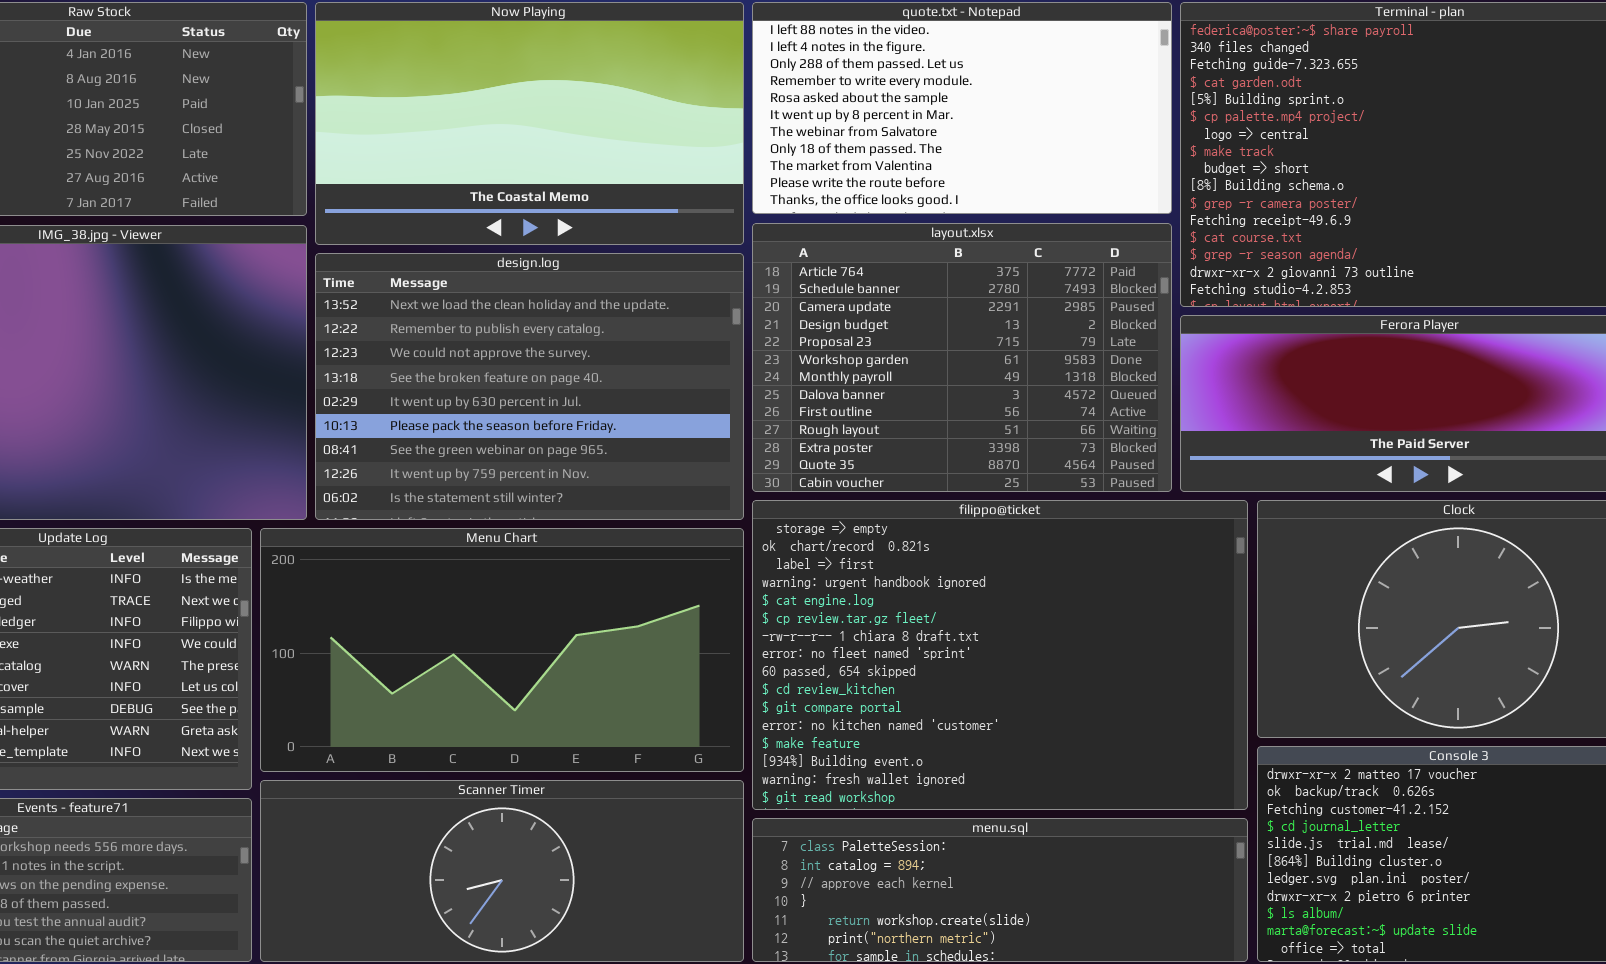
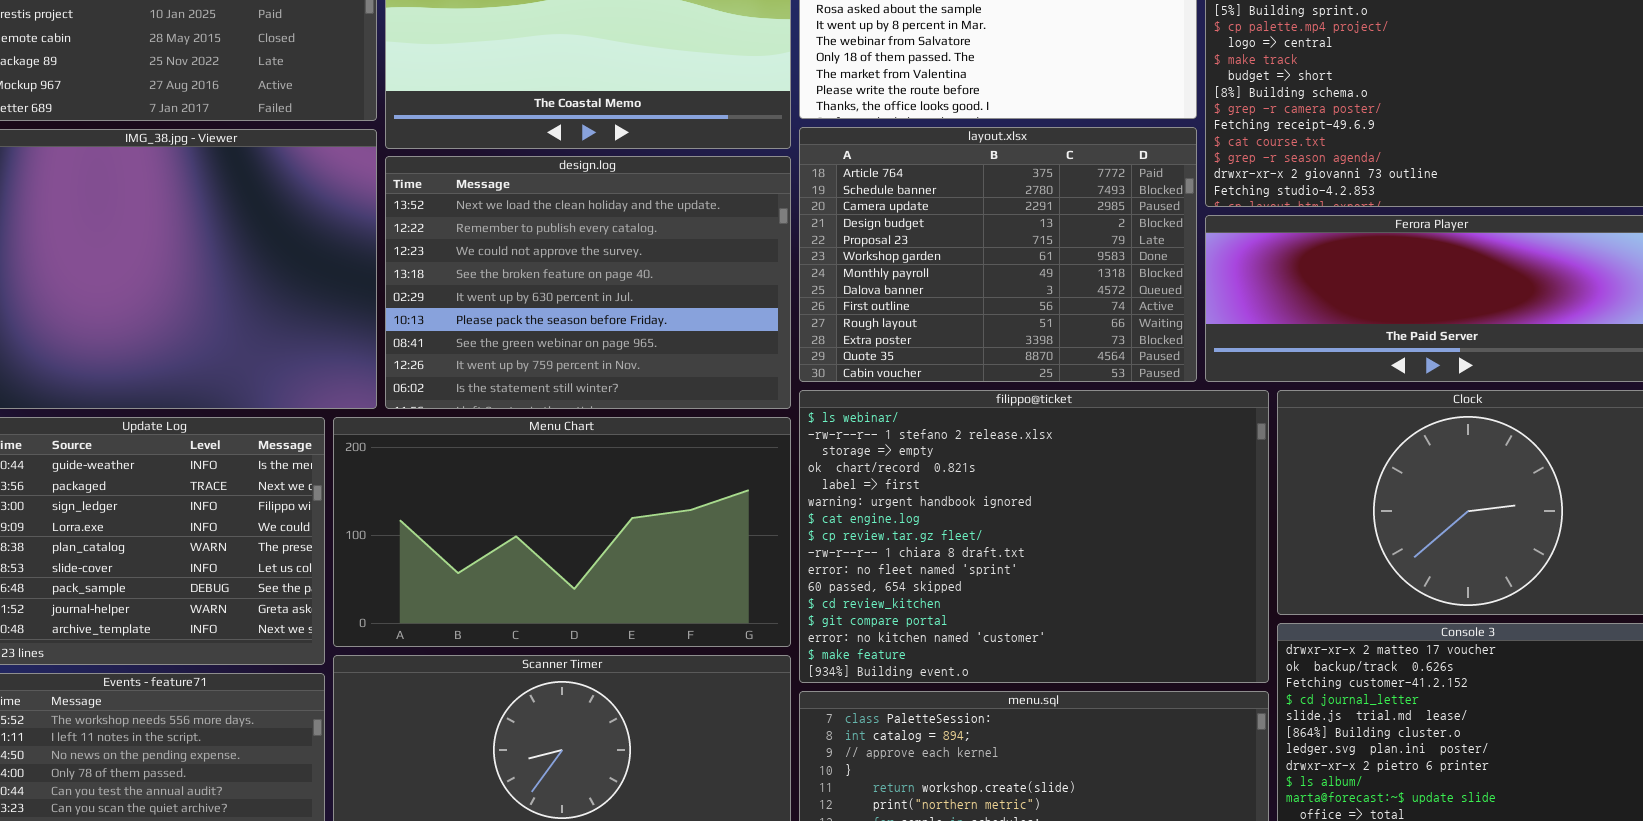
filippo@ticket: [752,500,1248,810] -> [799,390,1269,683], scrolled up 2 rows

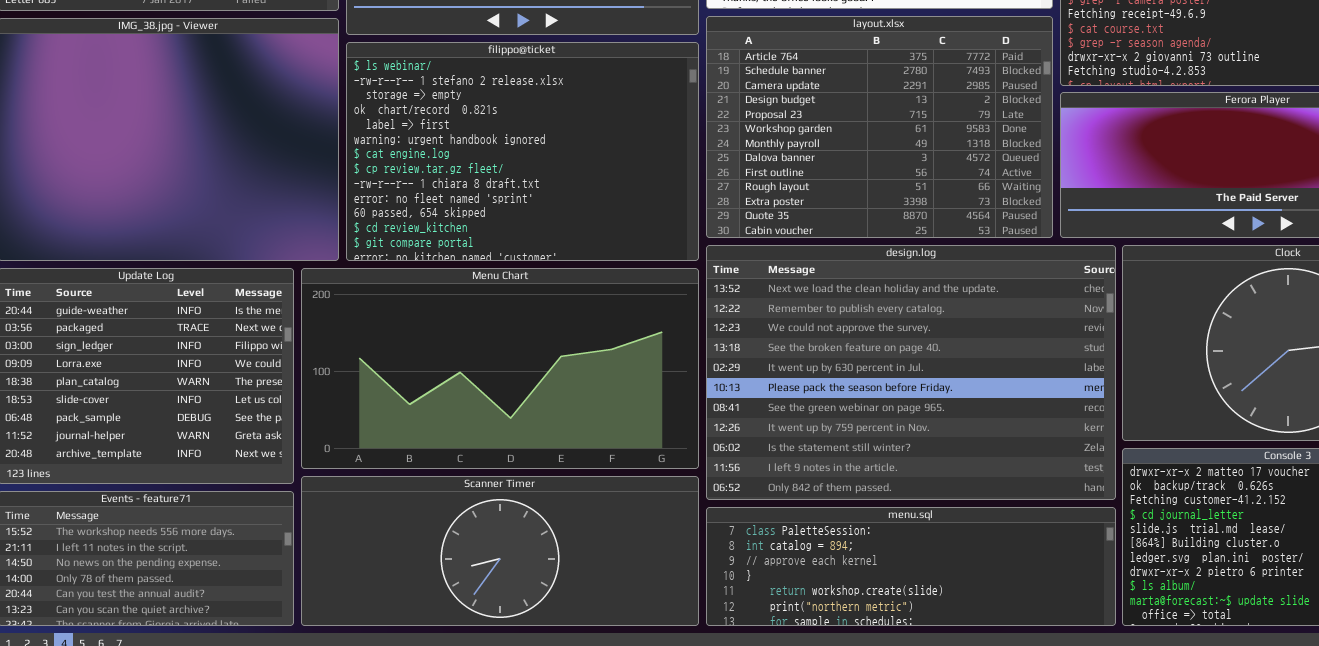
design.log: [385,156,791,409] -> [706,245,1116,500], moved, resized
filippo@ticket: [799,390,1269,683] -> [346,42,699,261], moved, resized

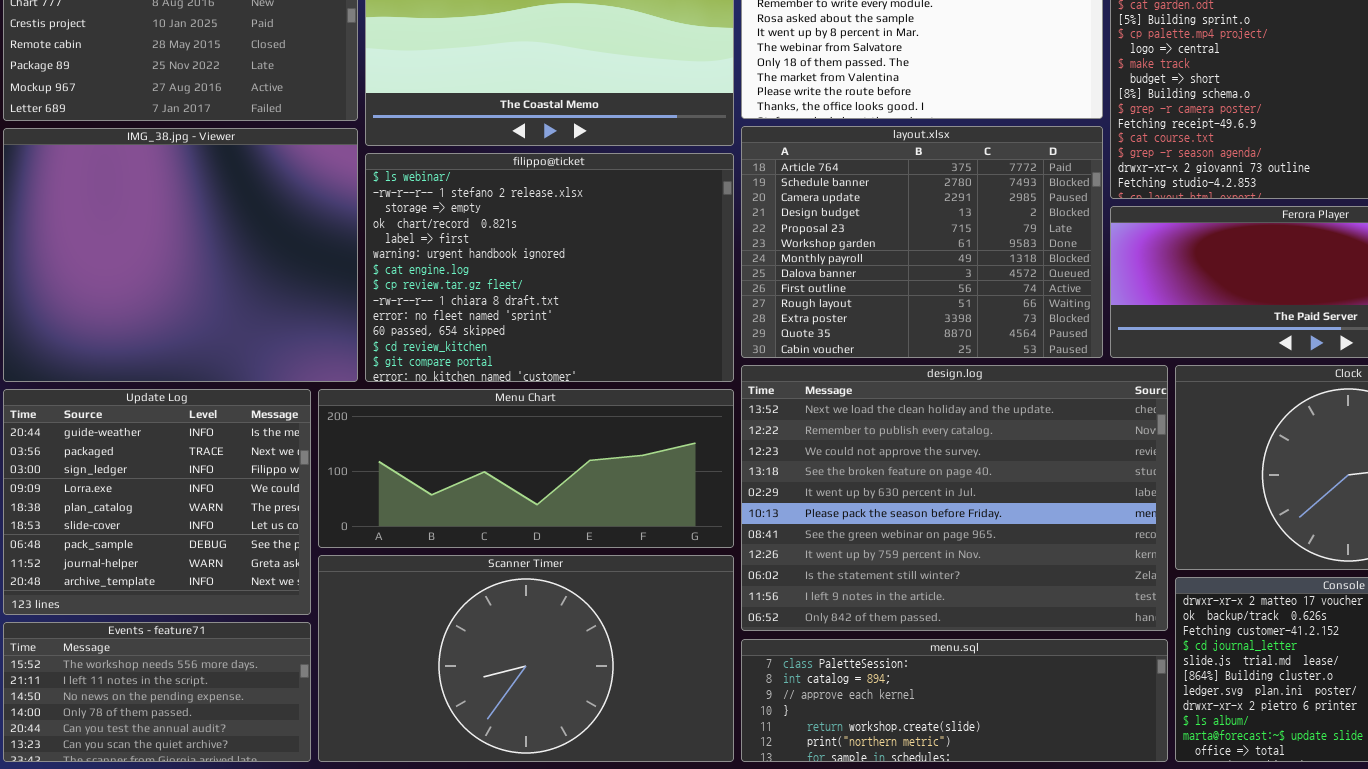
Menu Chart: [301,268,699,469] -> [318,389,734,548], resized
Scanner Timer: [301,476,699,626] -> [318,555,734,762], resized

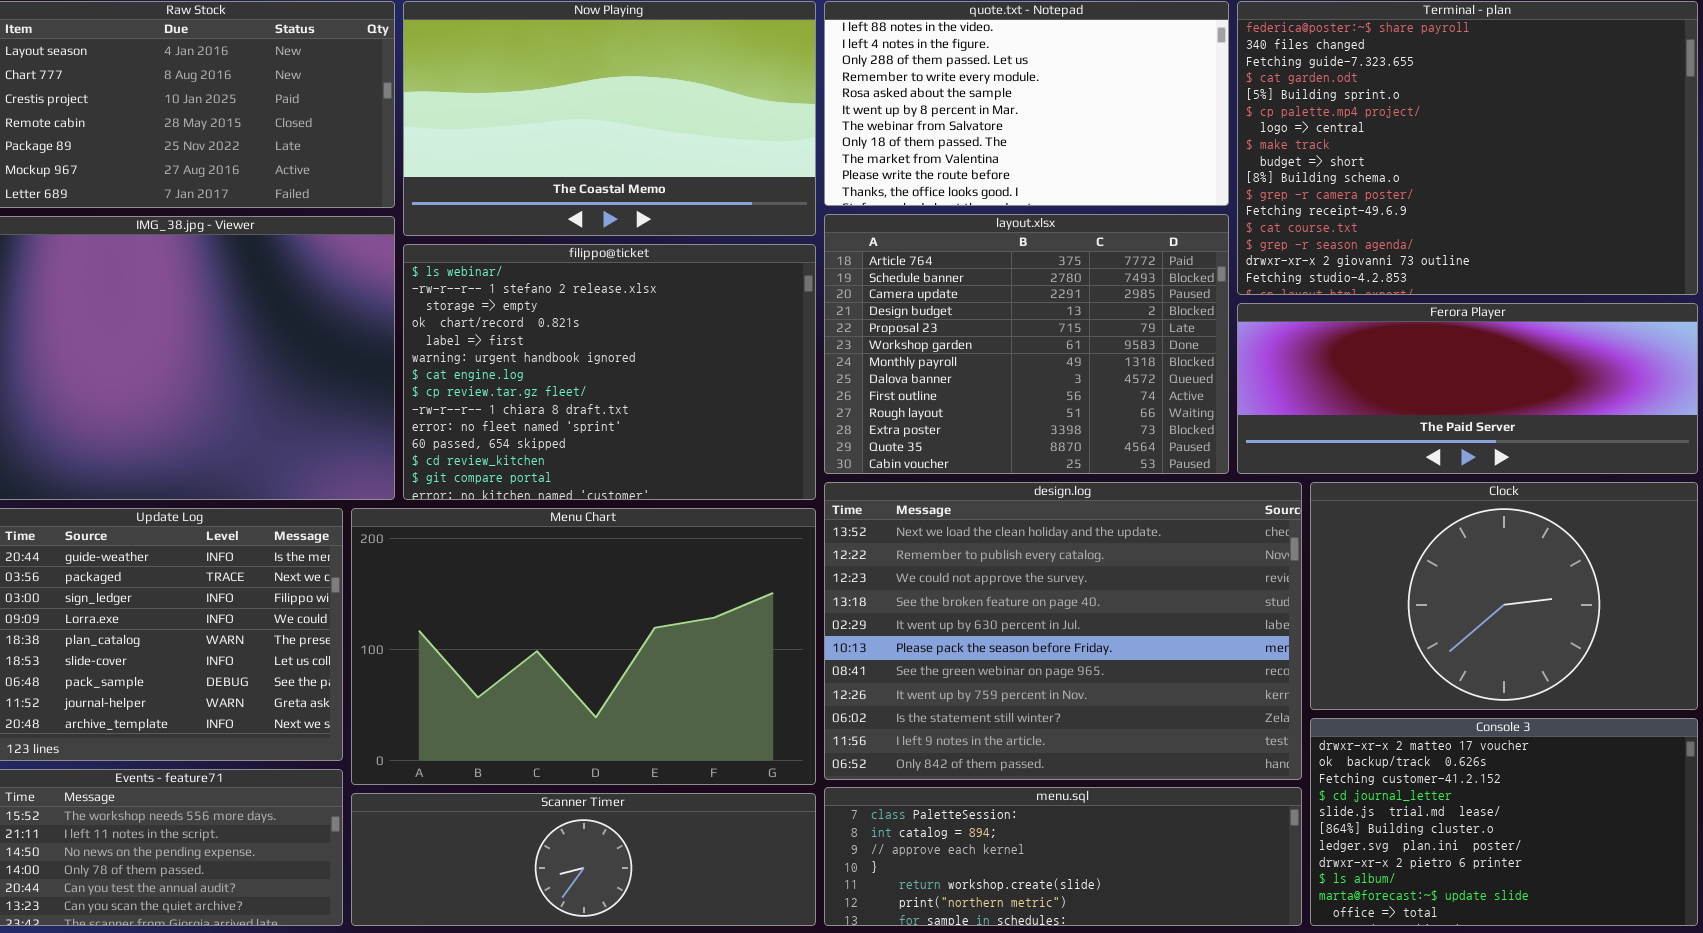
Menu Chart: [318,389,734,548] -> [351,508,816,785], resized
Scanner Timer: [318,555,734,762] -> [351,793,816,926], resized

